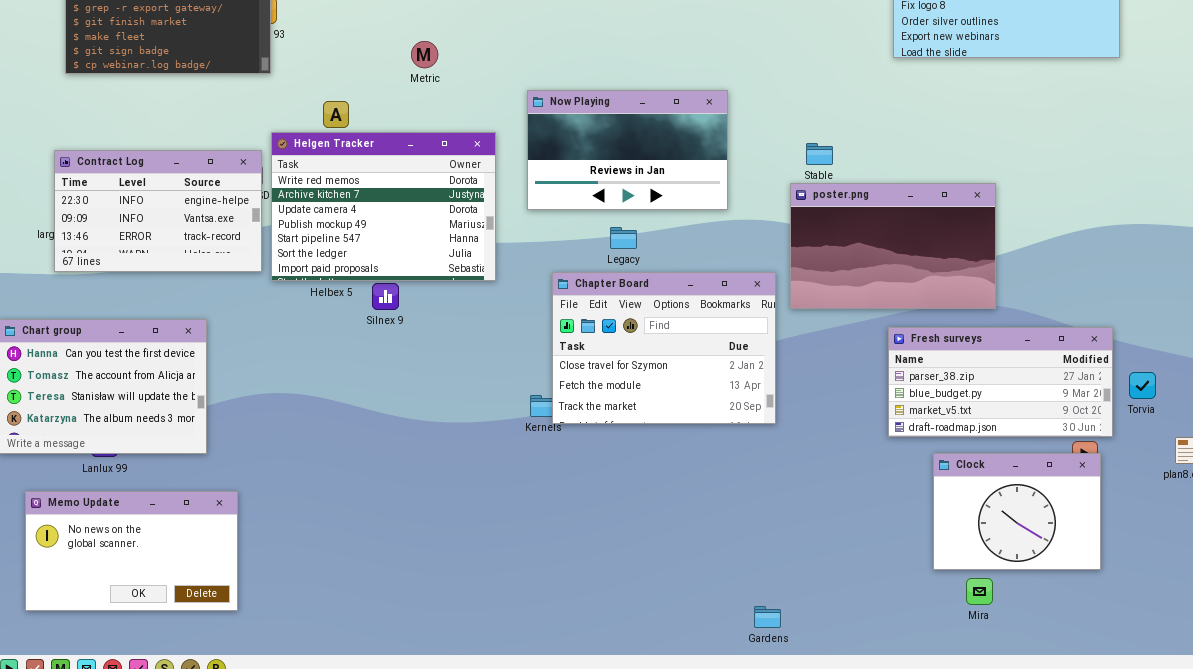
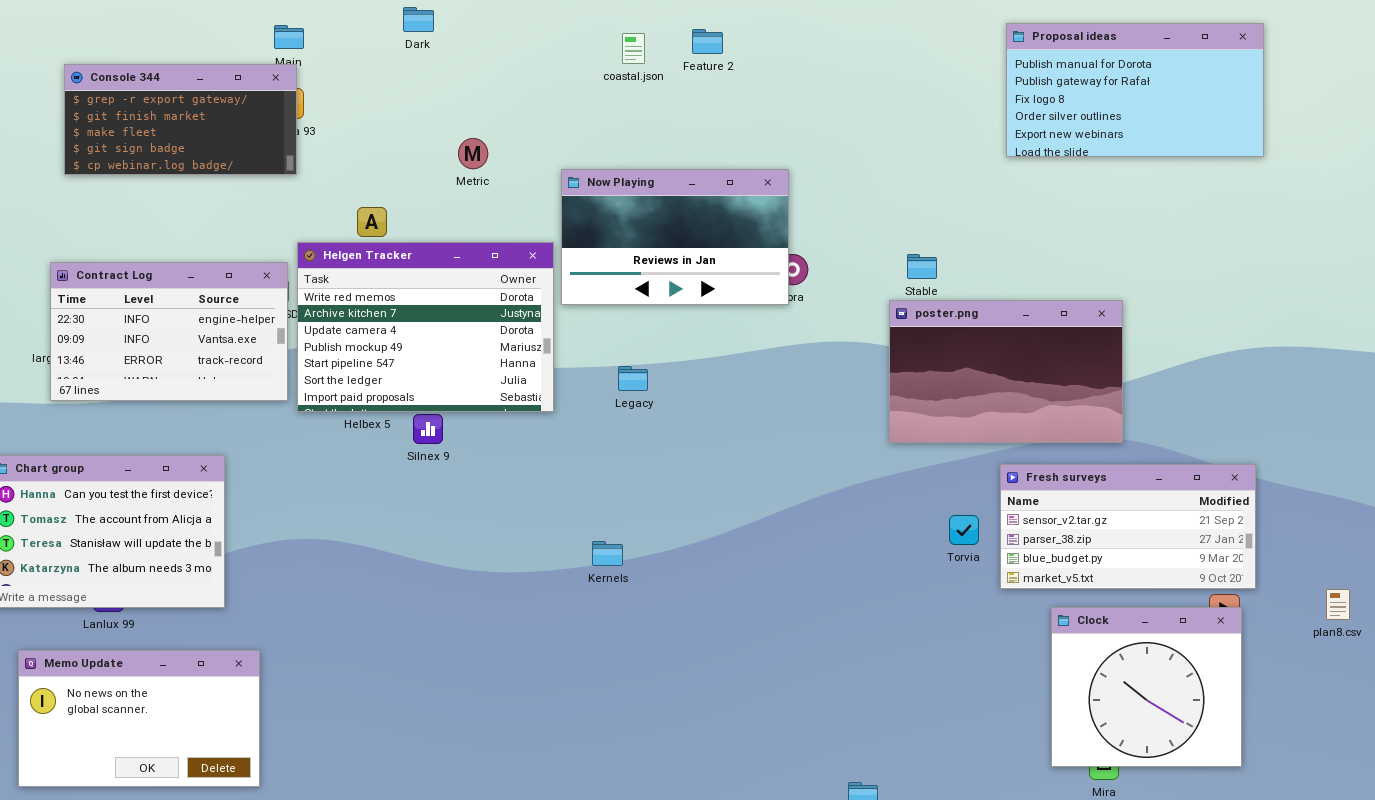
Now Playing: [527,90,728,210] -> [561,169,789,305], moved
Legacy: [610,227,637,249] -> [618,366,648,391], moved
Chapter Board: [552,272,776,424] -> none, closed
Fresh surveys: [888,327,1113,437] -> [1000,464,1256,589], scrolled up 1 row
Torvia: [1129,372,1156,399] -> [949,515,979,545], moved
Clock: [933,453,1101,570] -> [1051,607,1242,767], resized

